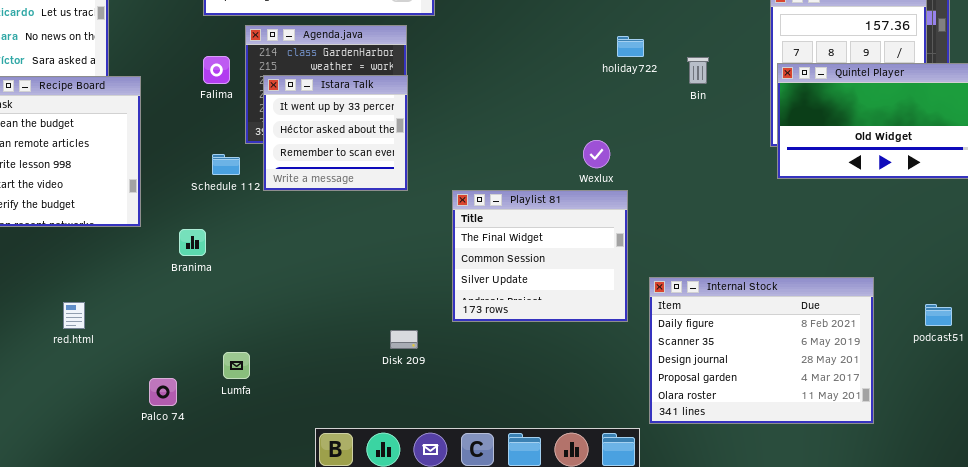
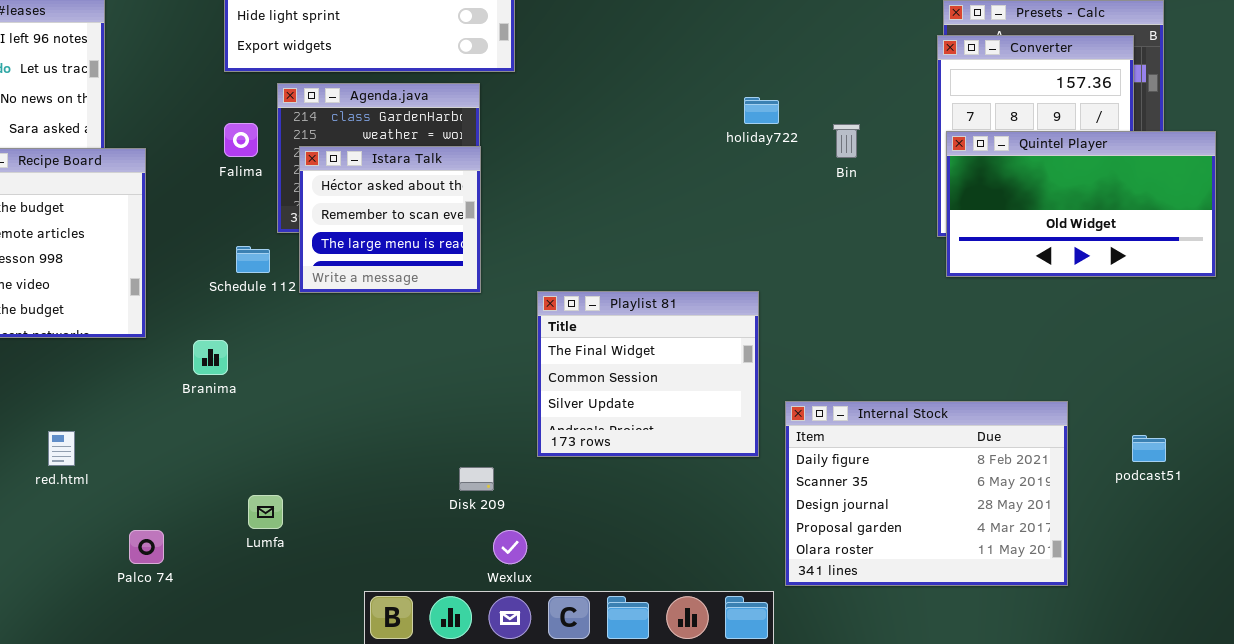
Istara Talk: [263,75,408,191] -> [299,146,481,293], scrolled down 1 row
Wexlux: [583,140,610,168] -> [493,530,527,564], moved
Palco 74: [149,378,177,406] -> [129,530,164,564], moved

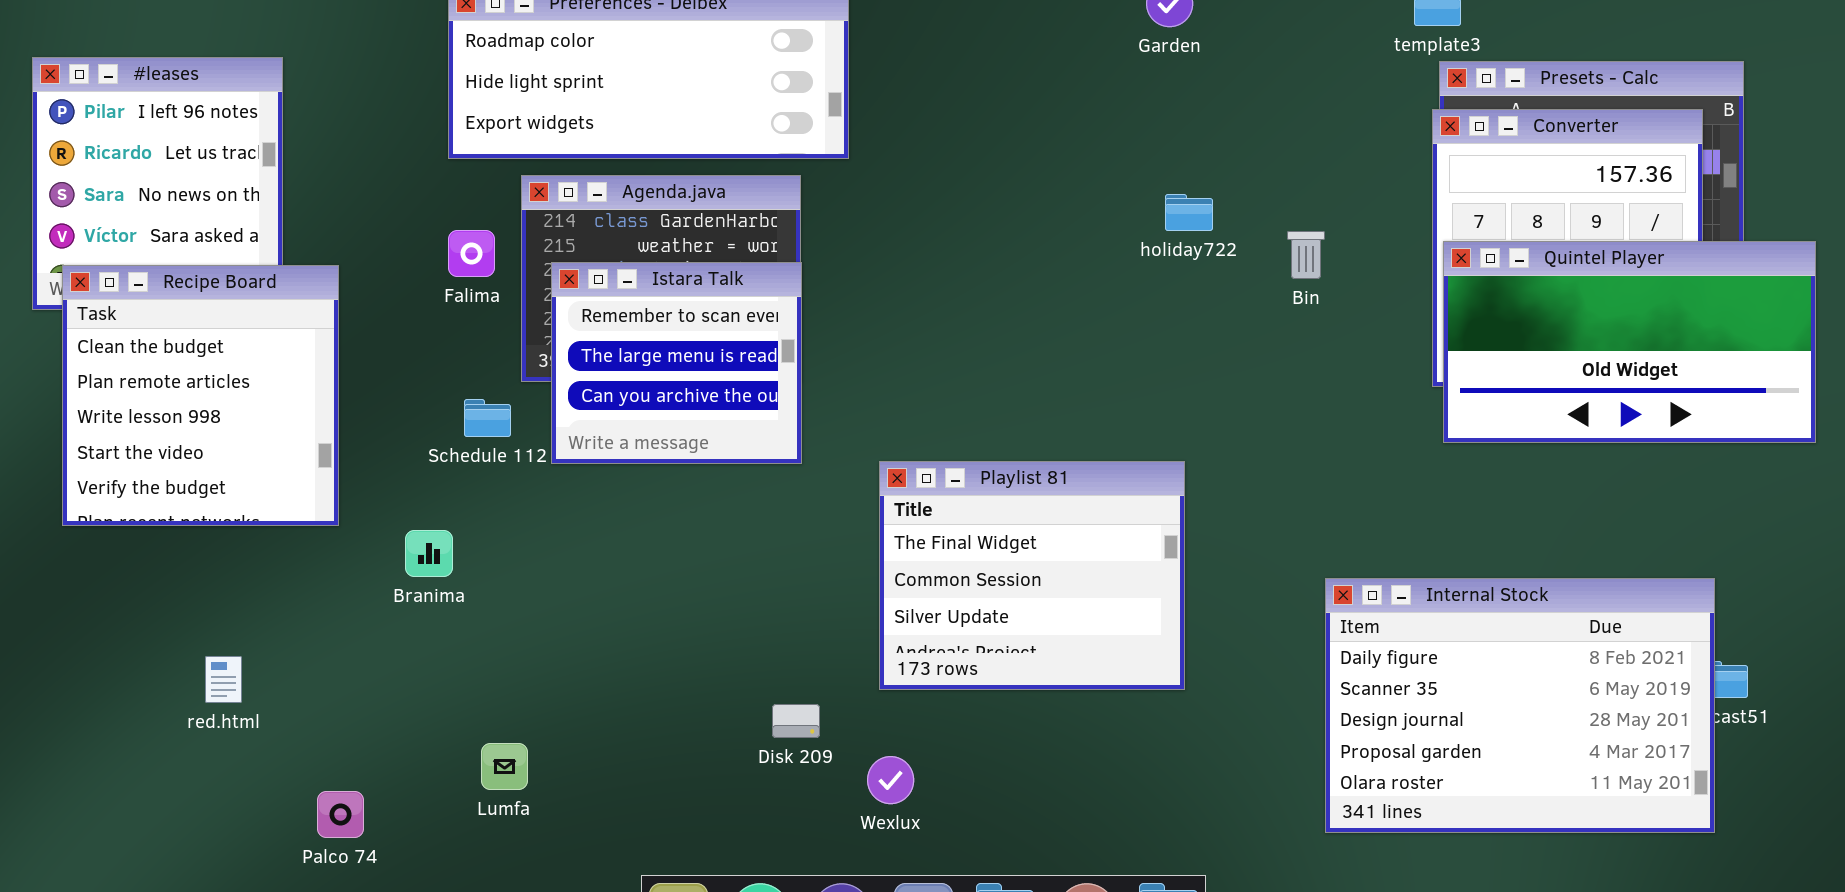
Istara Talk: [299,146,481,293] -> [551,262,802,464], scrolled down 1 row
Internal Stock: [785,401,1068,586] -> [1325,578,1715,833], moved
Wexlux: [493,530,527,564] -> [867,756,914,804], moved

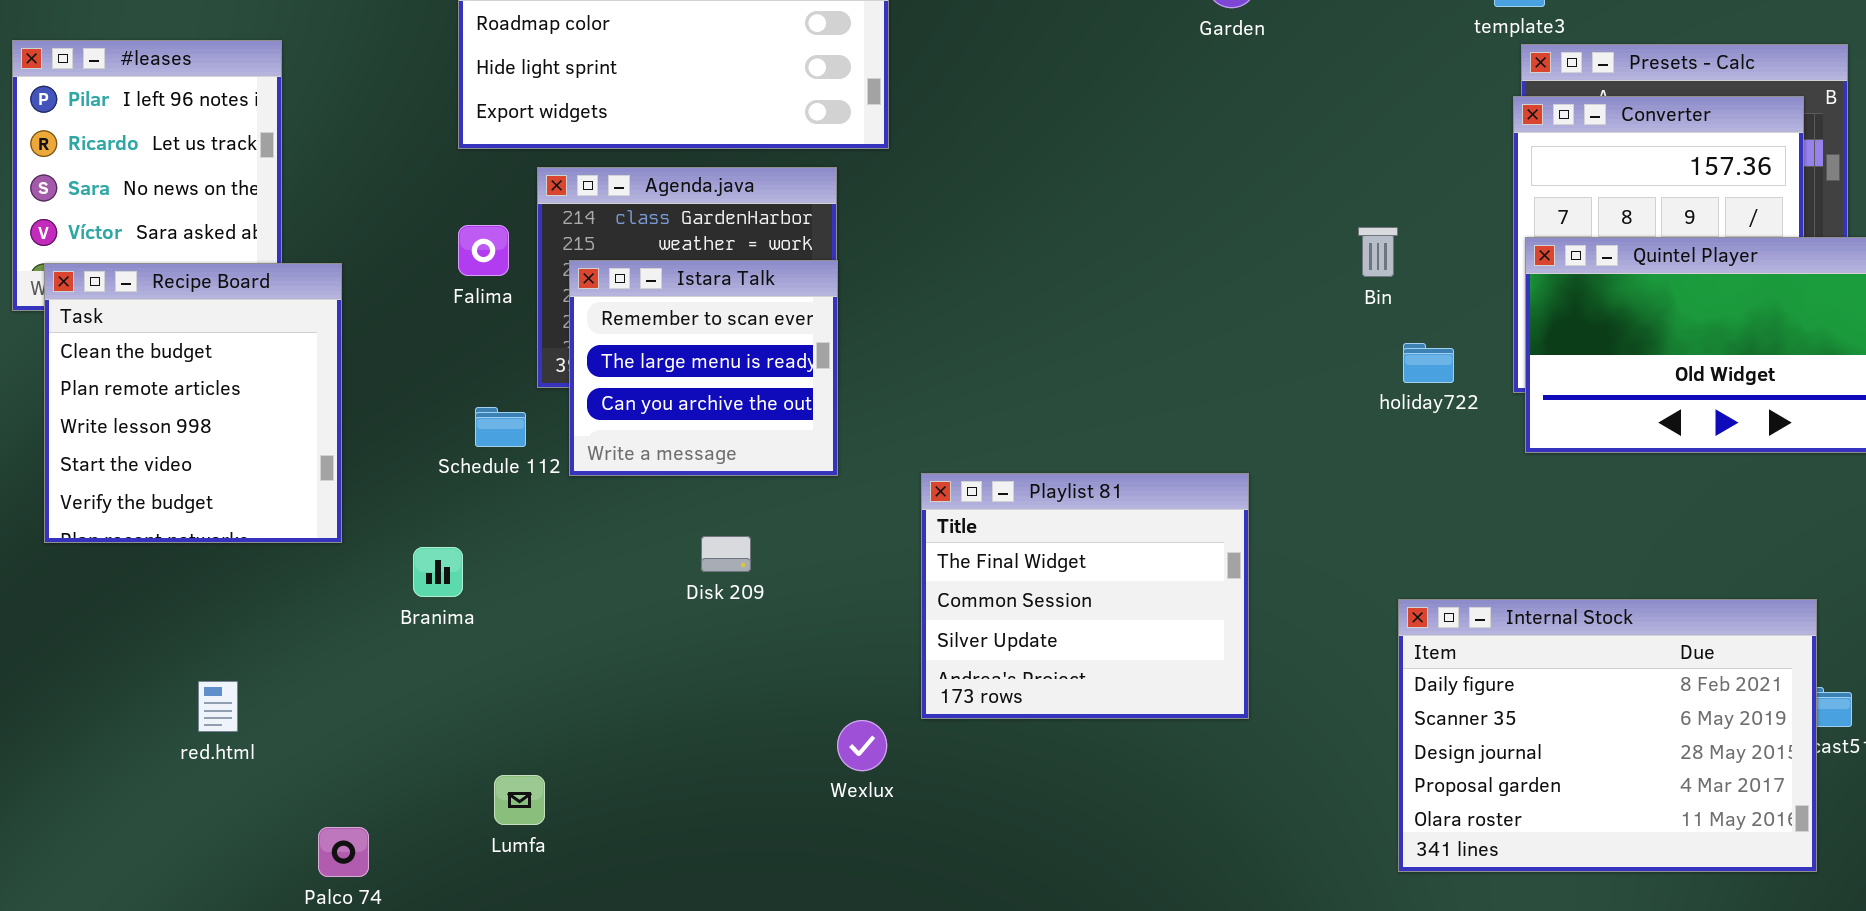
holiday722: [1165,194,1213,231] -> [1403,343,1454,383], moved
Disk 209: [772,704,820,738] -> [701,536,751,572], moved
Wexlux: [867,756,914,804] -> [837,720,887,771], moved

